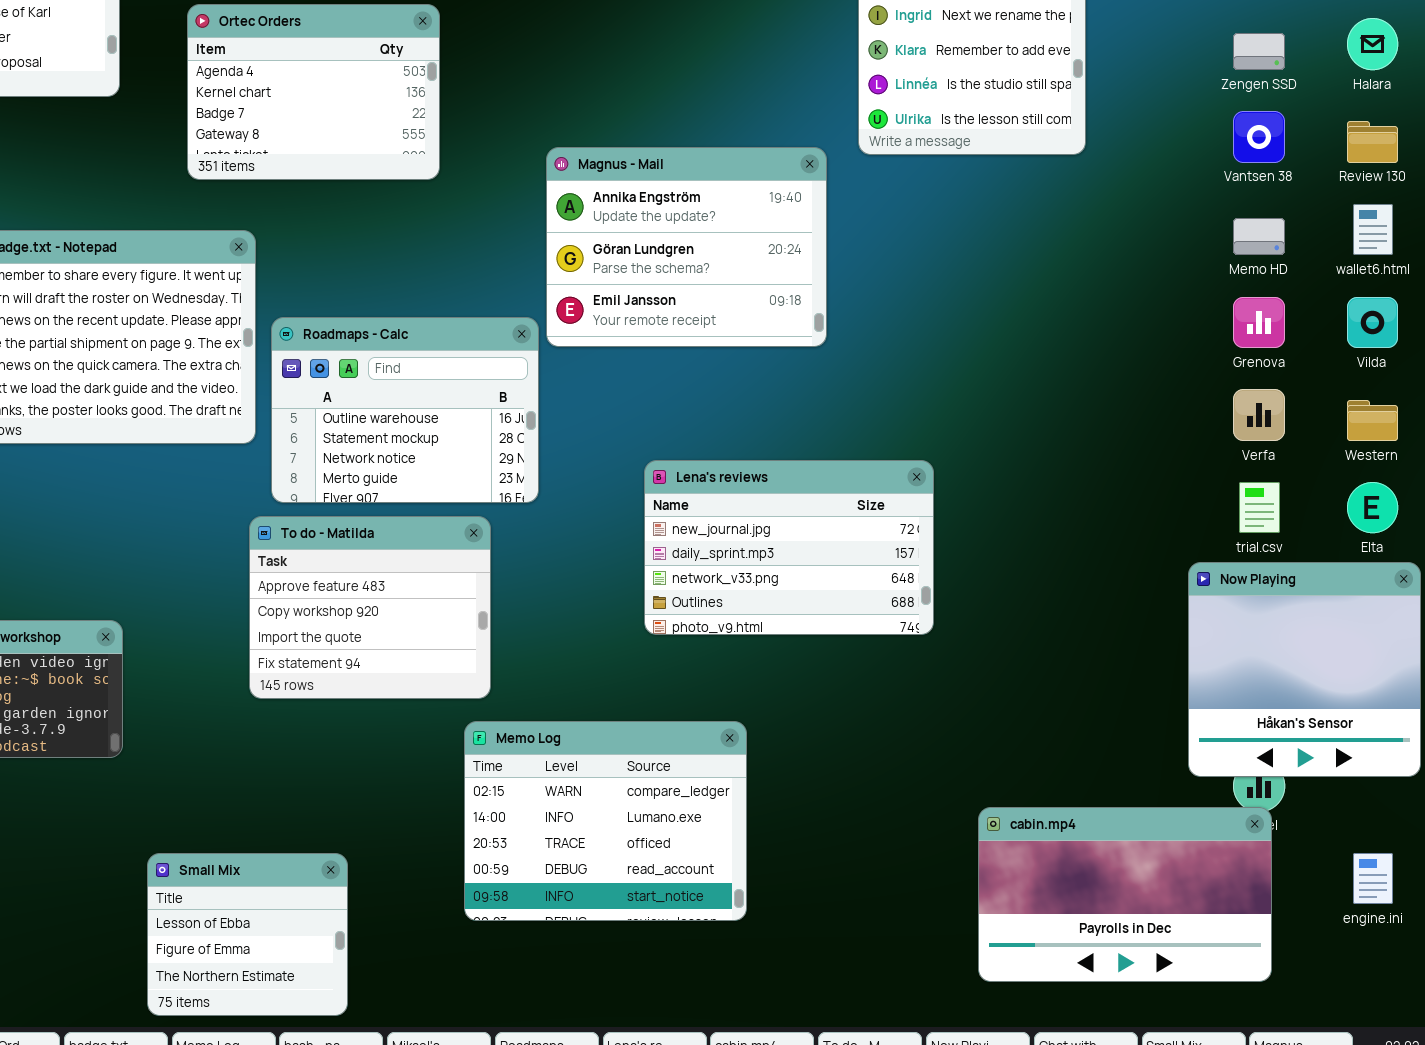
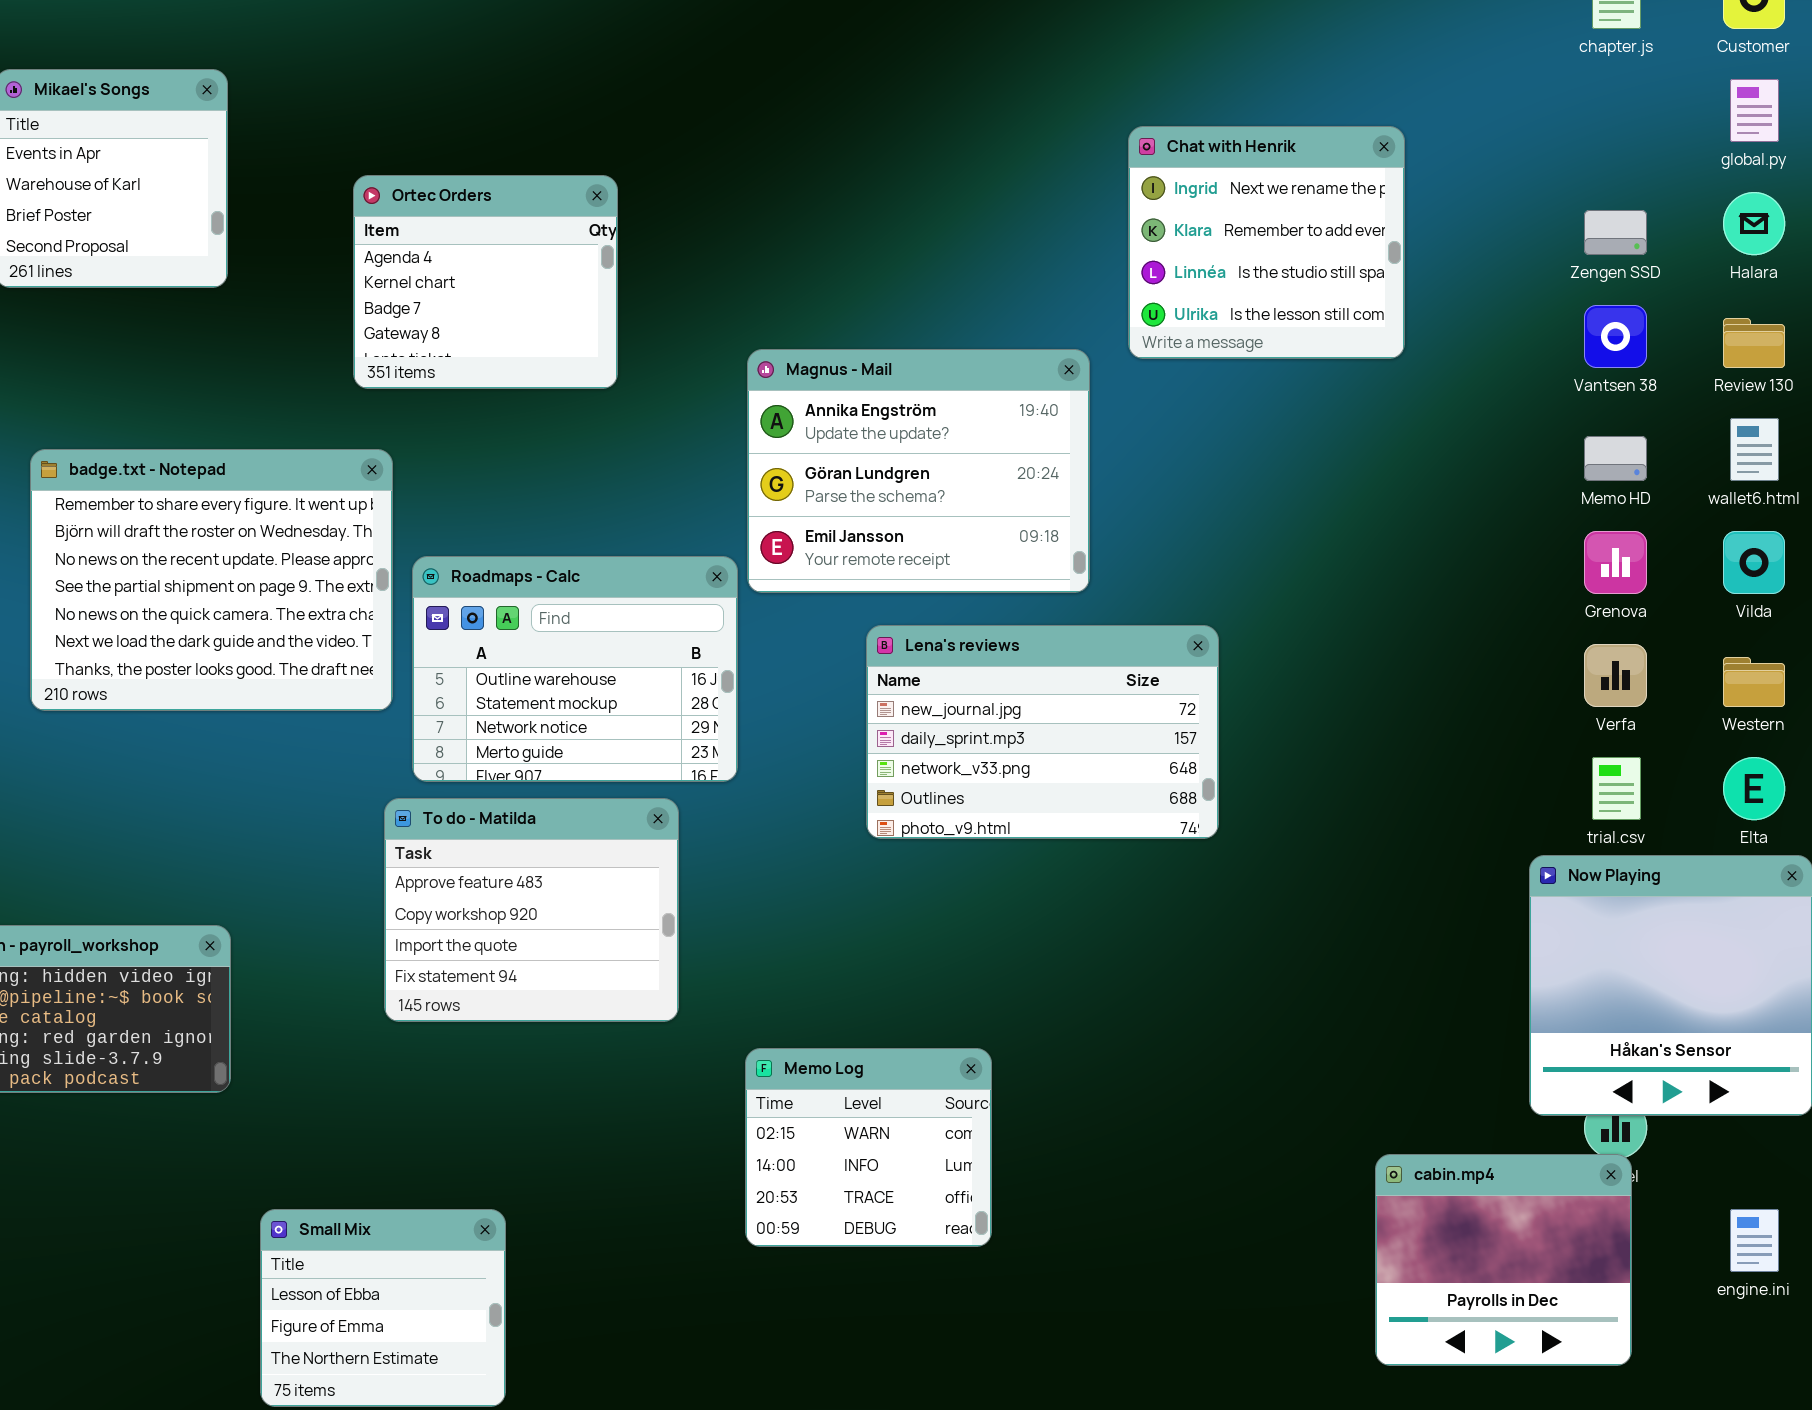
Ortec Orders: [187,4,440,180] -> [353,175,618,389], resized
Lena's reviews: [644,460,934,635] -> [866,625,1219,839], moved
Memo Log: [464,721,747,921] -> [745,1048,992,1247], resized
cabin.mp4: [978,807,1272,982] -> [1375,1154,1632,1366], resized

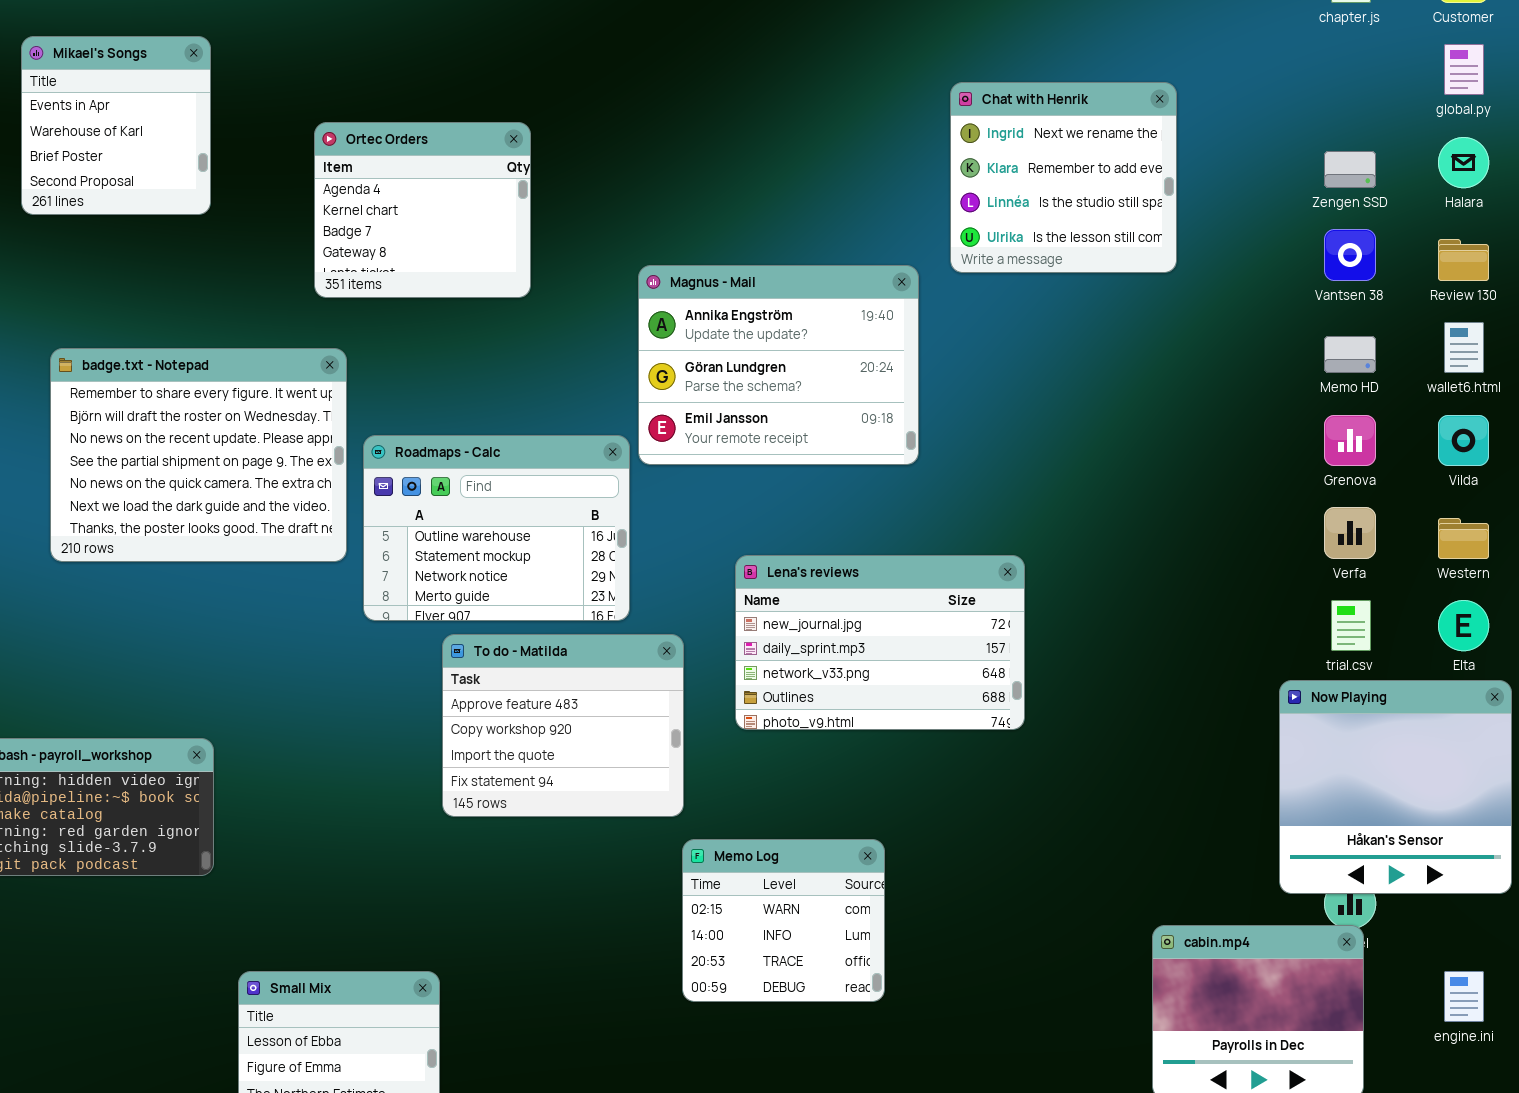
Lena's reviews: [866,625,1219,839] -> [735,555,1025,730], moved
To do - Matilda: [384,798,679,1022] -> [442,634,684,817], moved
Memo Log: [745,1048,992,1247] -> [682,839,885,1002], moved

